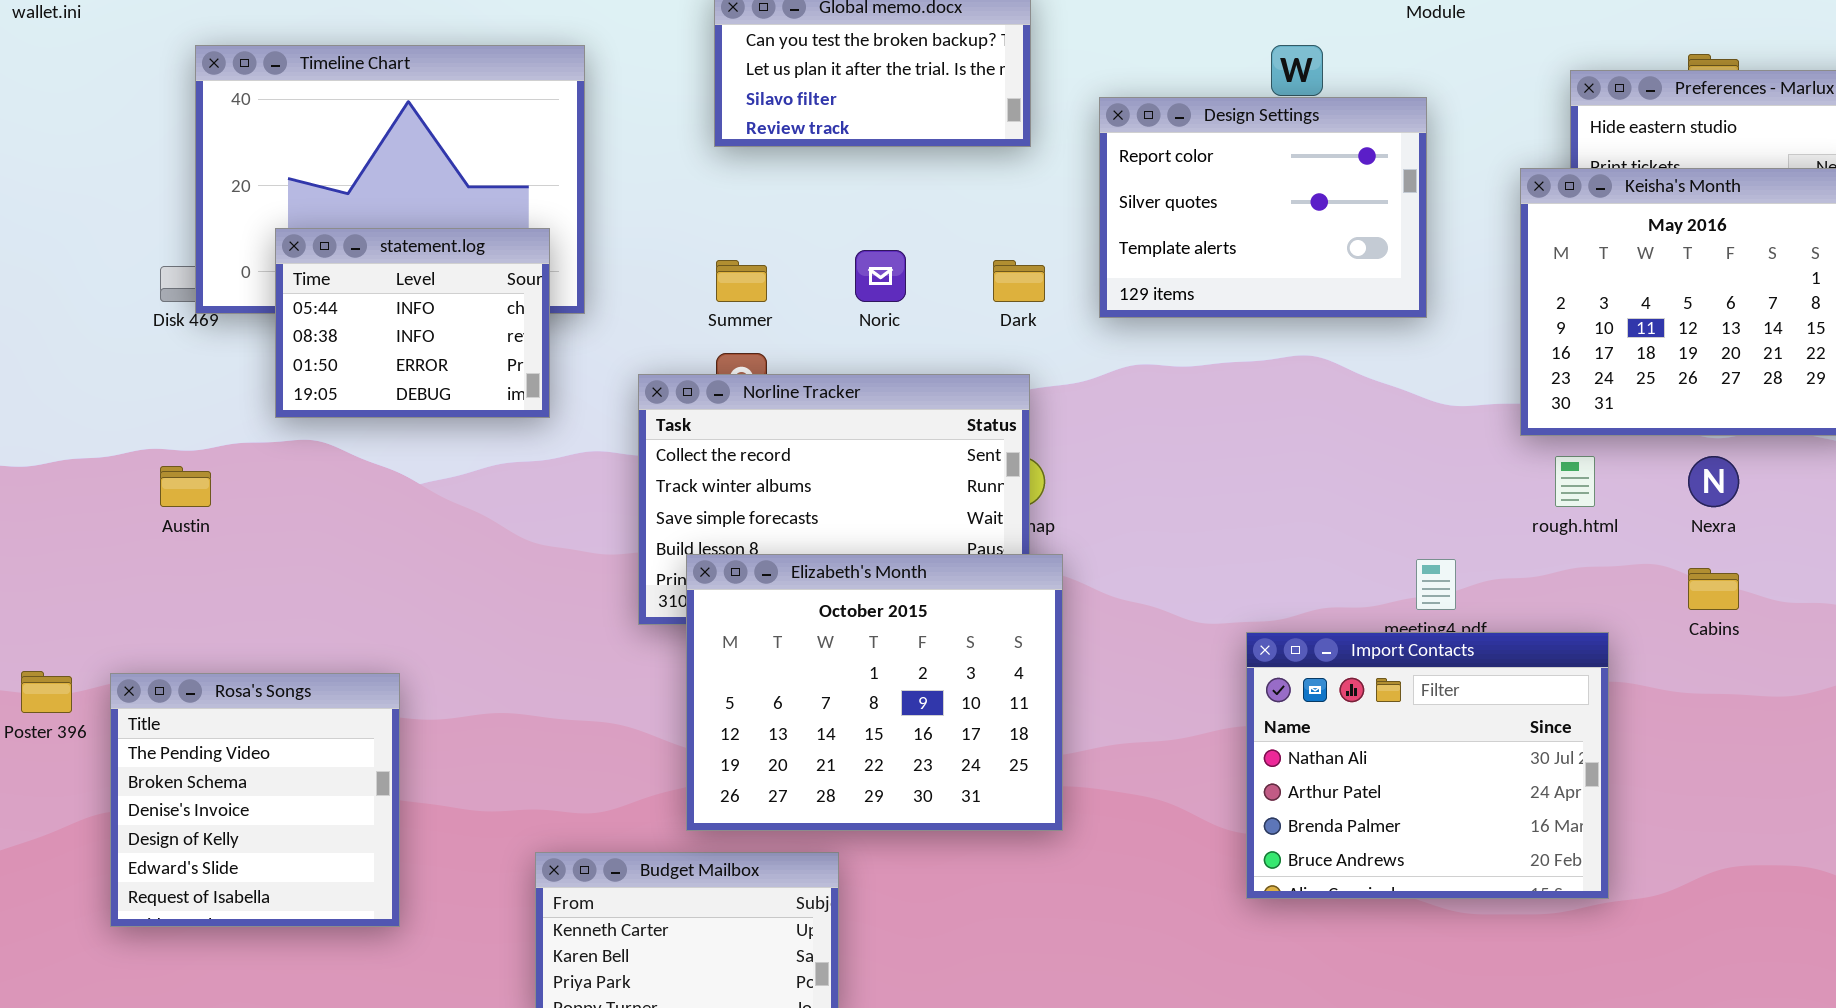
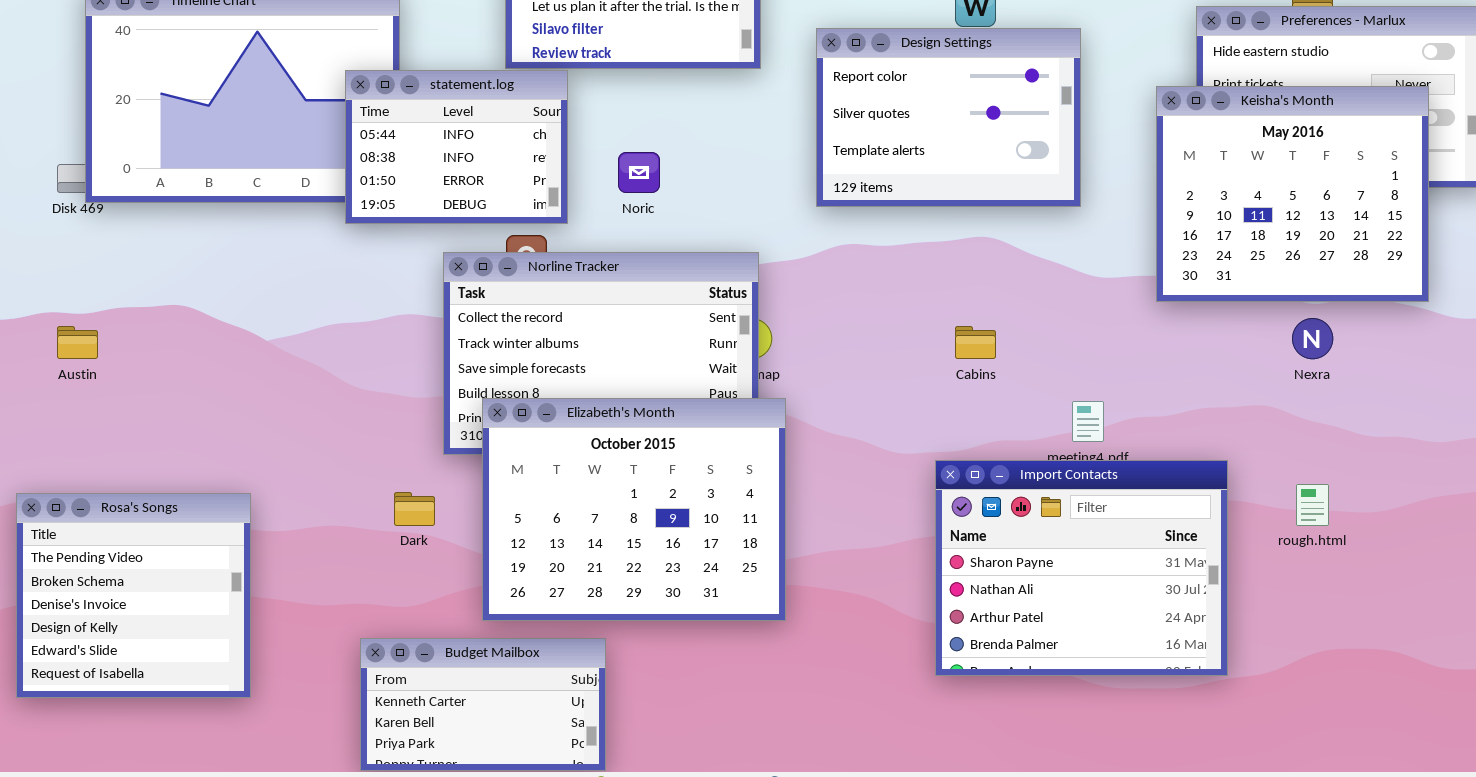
statement.log: [275,228,550,418] -> [345,70,568,224], moved
Dark: [993,260,1045,302] -> [394,492,435,526], moved
rough.html: [1555,456,1595,507] -> [1296,484,1329,526], moved
Cabins: [1688,568,1739,610] -> [955,326,996,359], moved
Import Contacts: [1246,632,1609,899] -> [935,460,1228,676], scrolled up 1 row

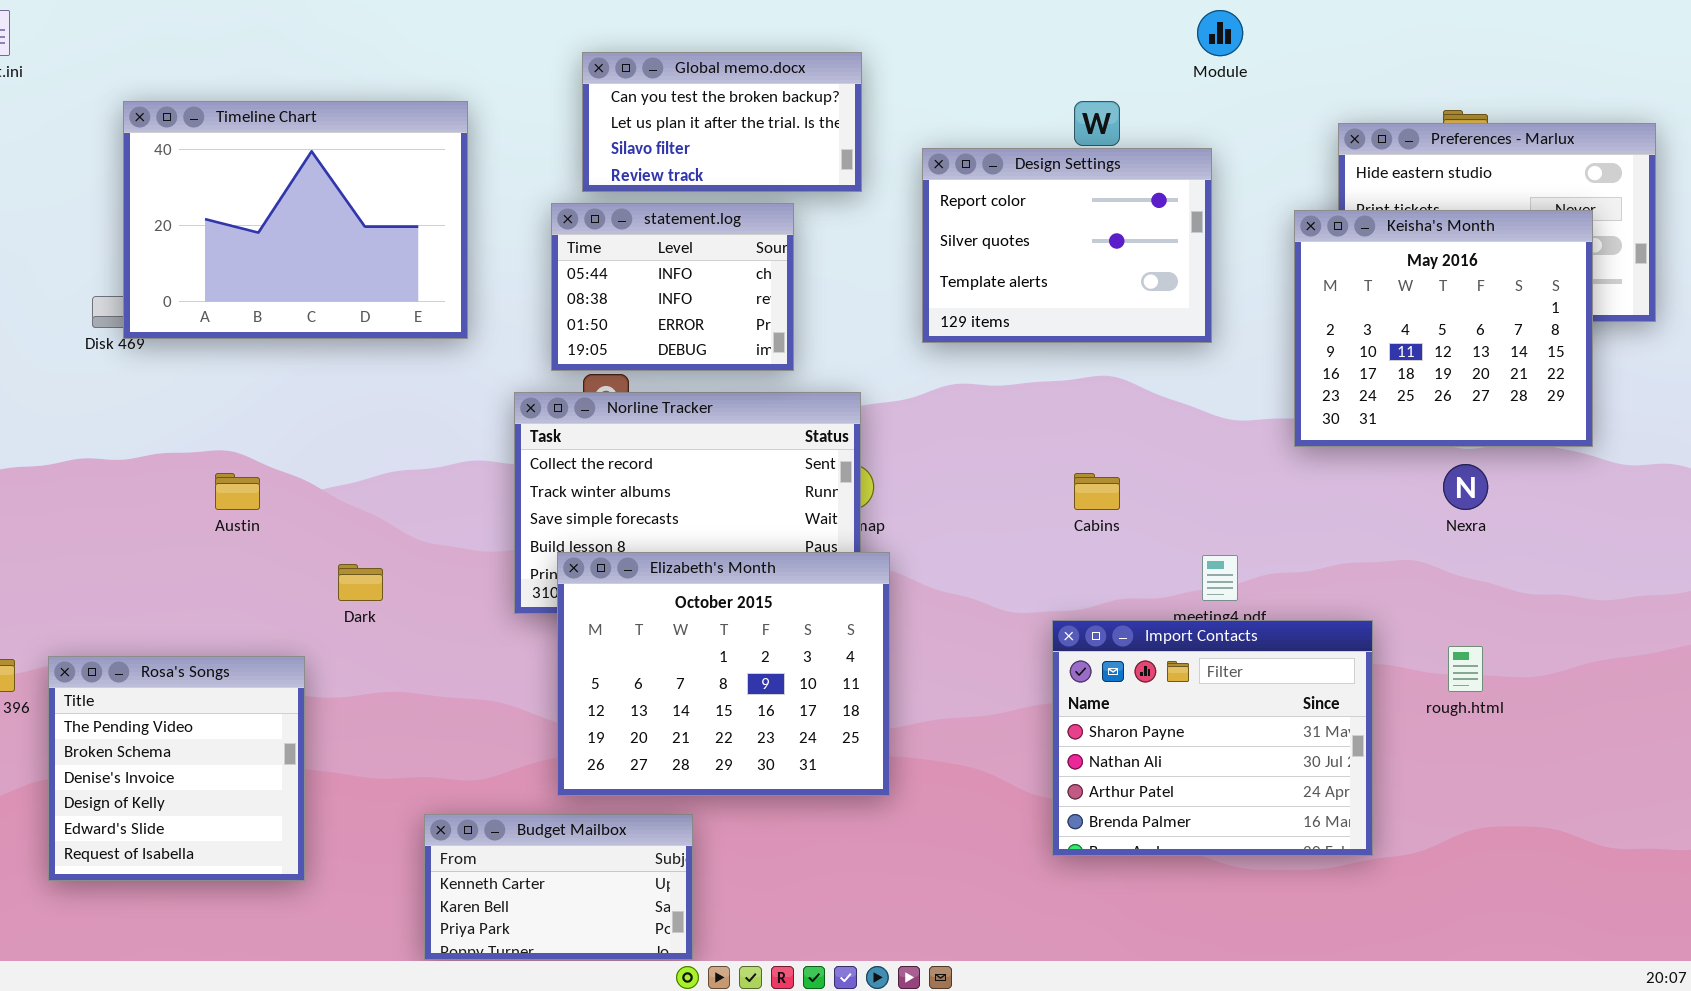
statement.log: [345,70,568,224] -> [551,203,794,371], moved
Austin: [57,326,98,359] -> [215,473,260,510], moved
Dark: [394,492,435,526] -> [338,564,383,601], moved

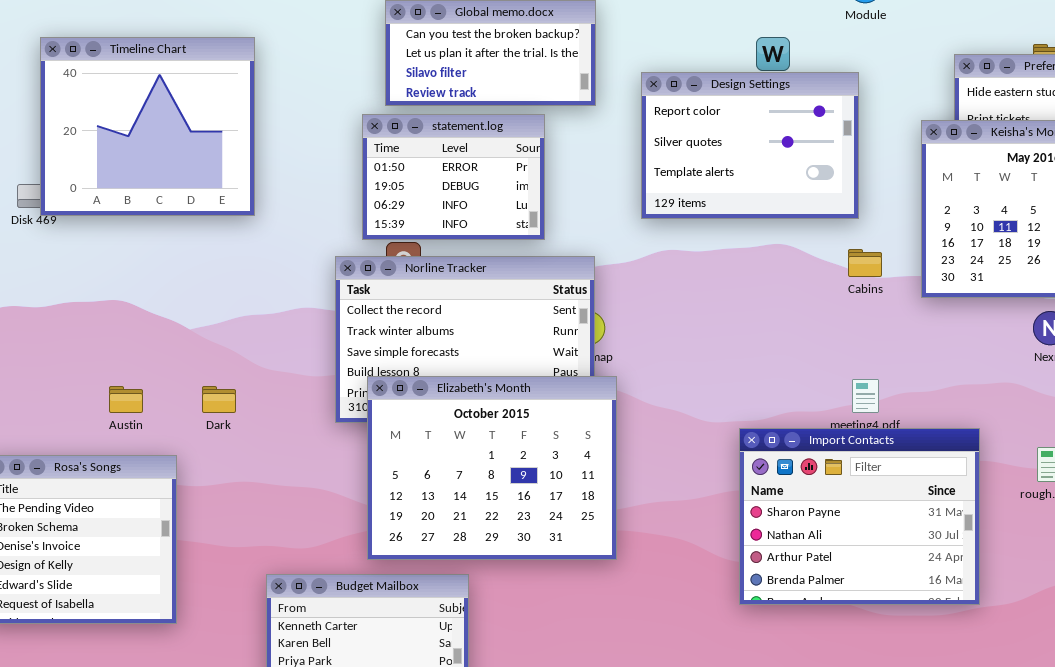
Timeline Chart: [123,101,468,339] -> [40,37,255,216], resized
statement.log: [551,203,794,371] -> [362,114,545,240], scrolled down 2 rows
Austin: [215,473,260,510] -> [109,386,143,413], moved
Cabins: [1074,473,1120,510] -> [848,249,882,277], moved

